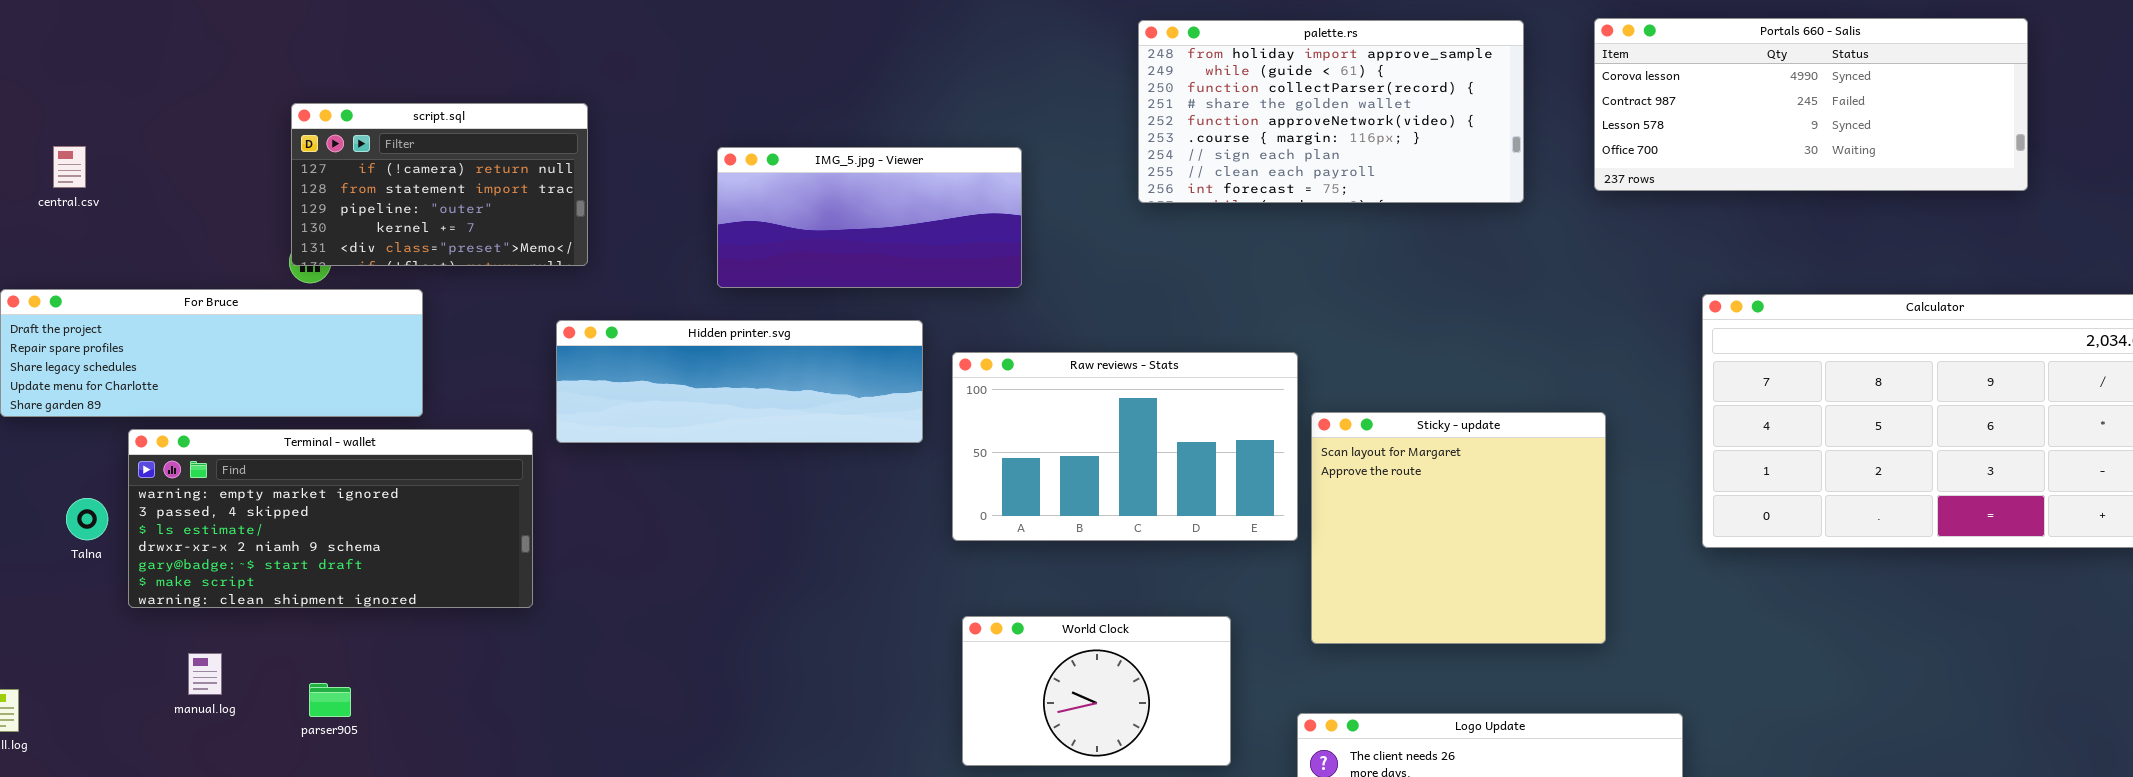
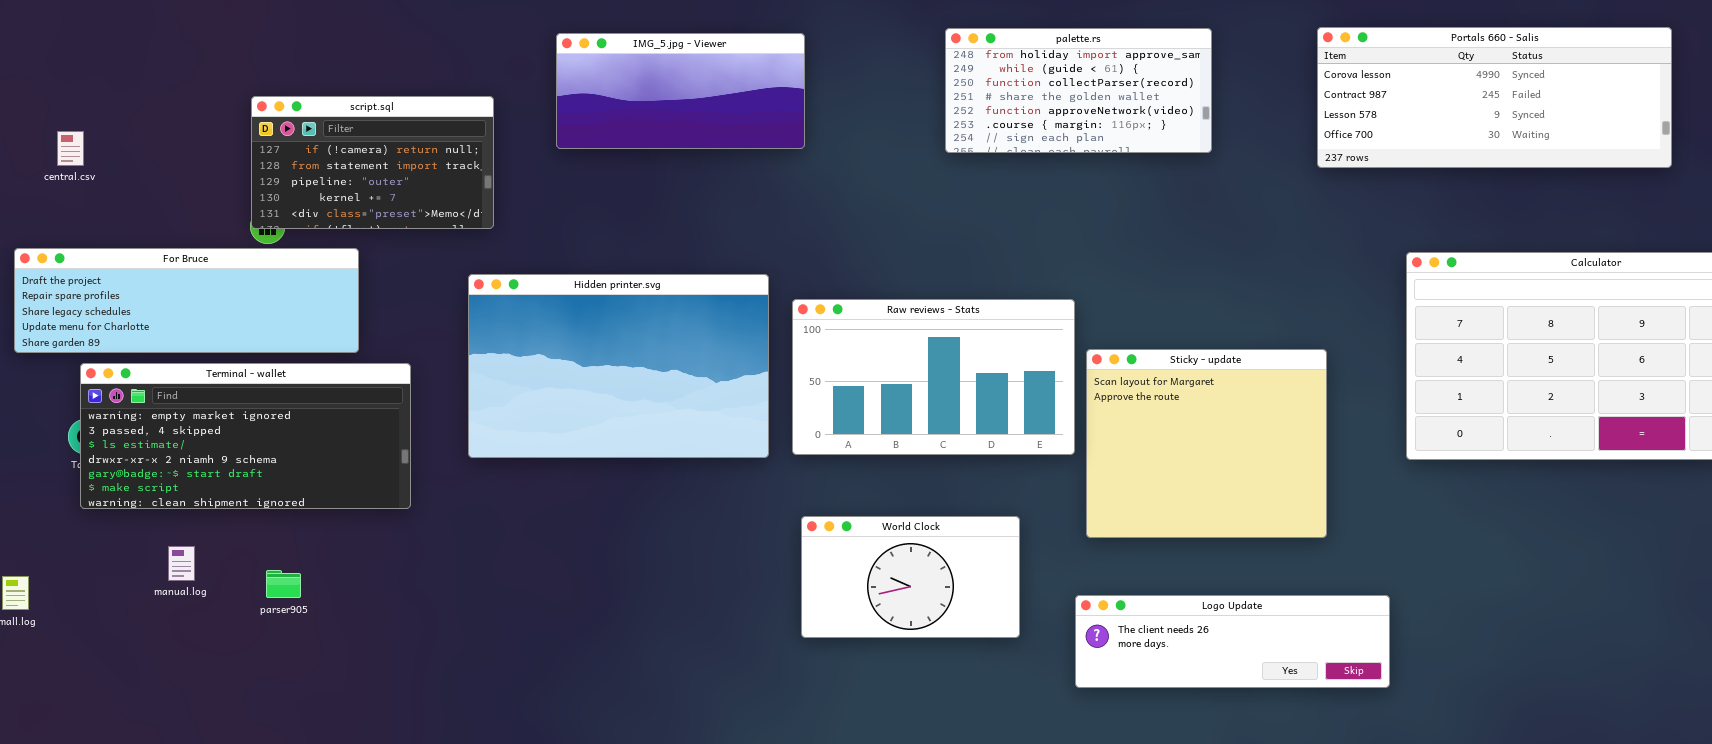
palette.rs: [1138,20,1524,203] -> [945,28,1212,153], resized
IMG_5.jpg - Viewer: [717,147,1022,288] -> [556,33,805,149], moved
Hidden printer.svg: [556,320,923,443] -> [468,274,769,458], resized
Terminal - wallet: [128,429,533,608] -> [80,363,411,509], moved

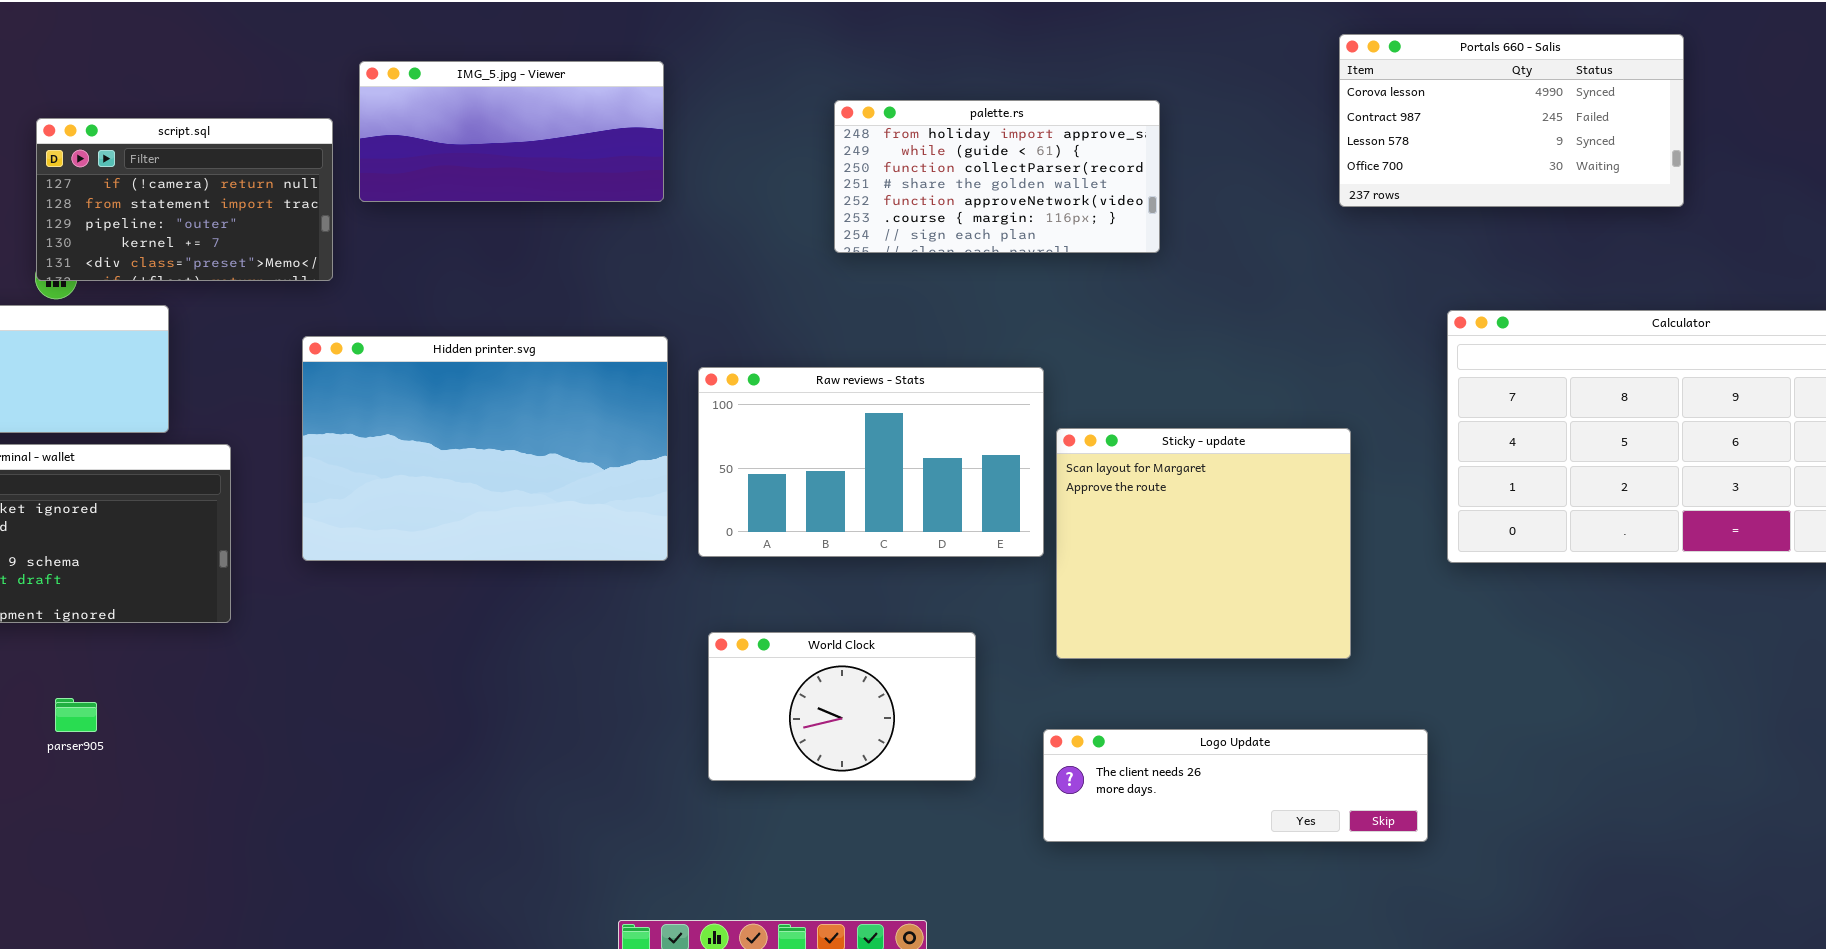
Portals 660 - Salis: [1317,27,1672,168] -> [1339,34,1684,207], resized
palette.rs: [945,28,1212,153] -> [834,100,1160,253], moved
IMG_5.jpg - Viewer: [556,33,805,149] -> [359,61,664,202], moved

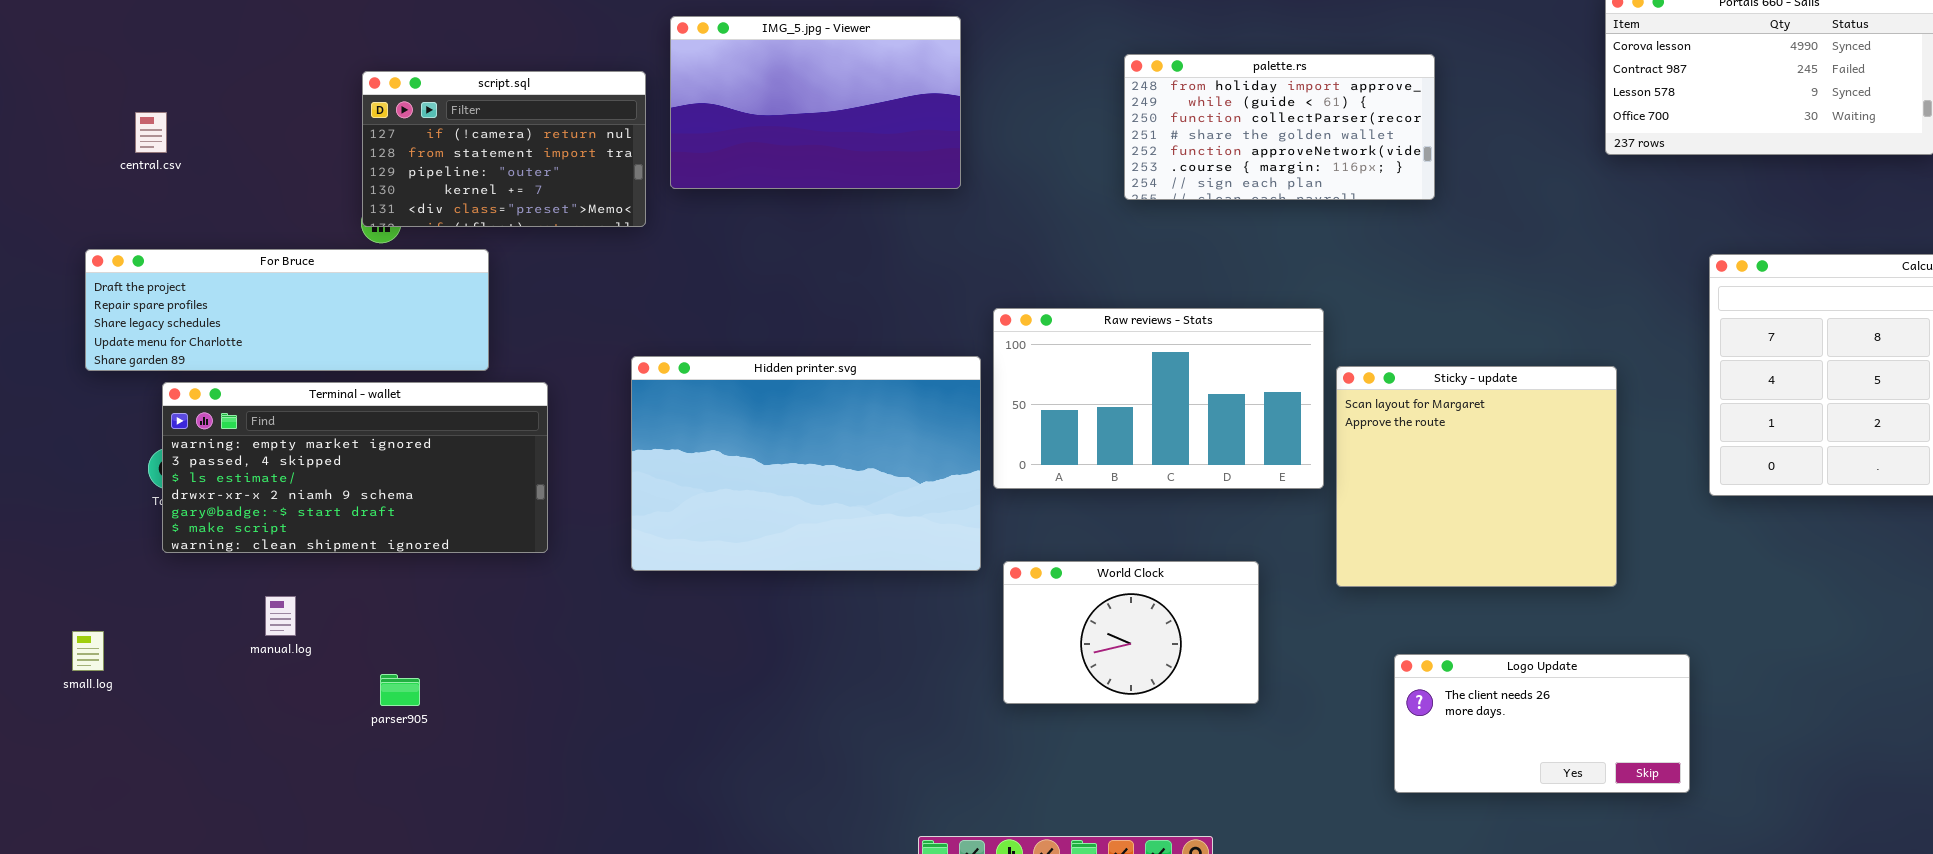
IMG_5.jpg - Viewer: [359,61,664,202] -> [670,16,961,189], resized
Hidden printer.svg: [302,336,668,561] -> [631,356,981,571], moved
parser905: [55,698,97,732] -> [380,674,420,706], moved
Logo Update: [1043,729,1428,842] -> [1394,654,1690,793], resized

